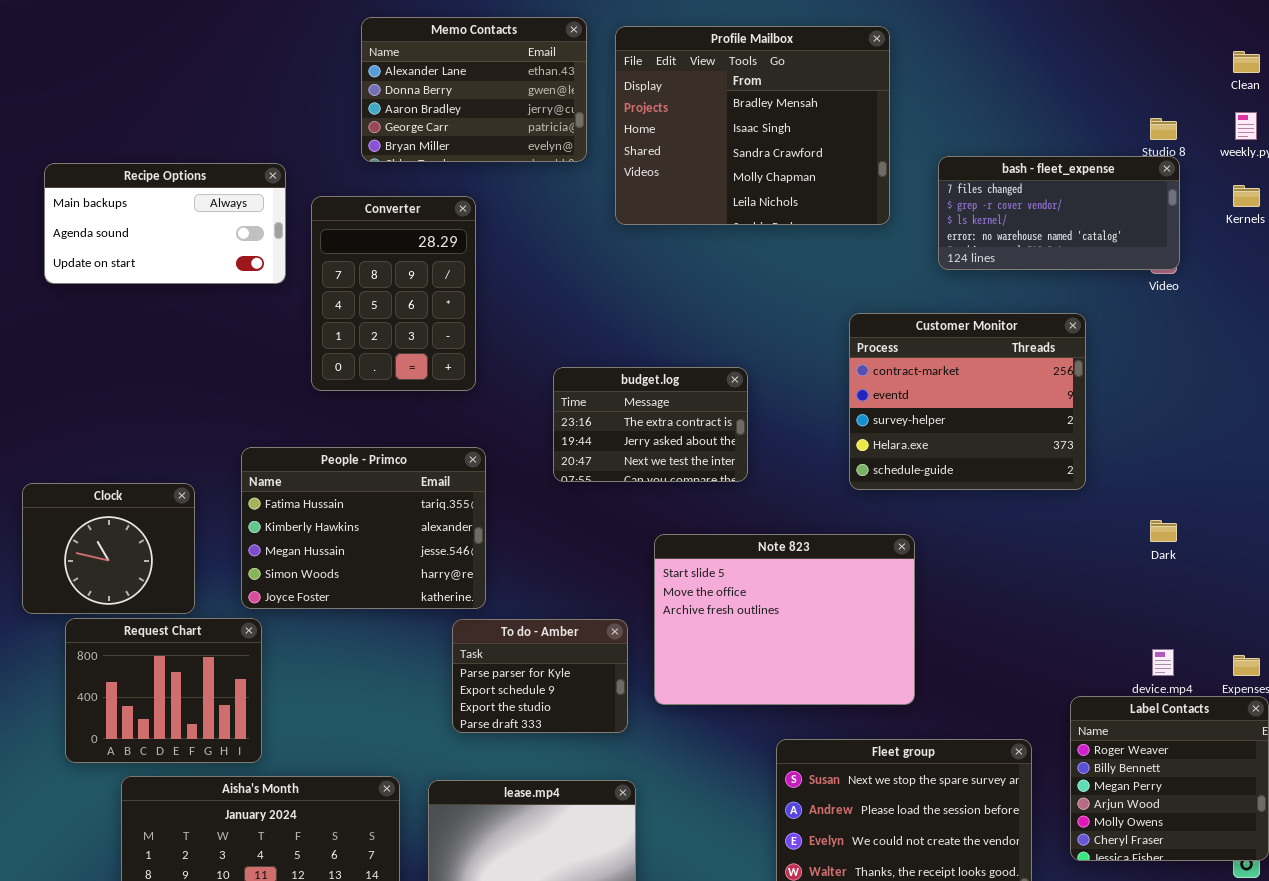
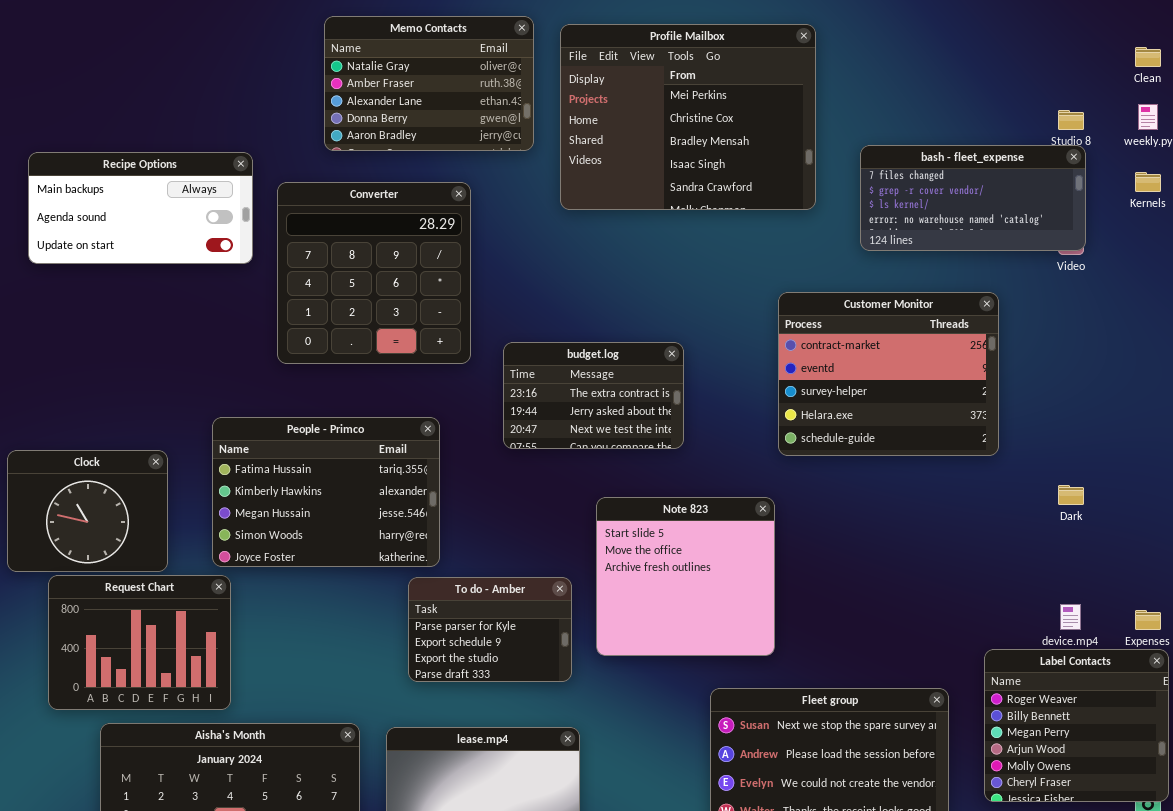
Memo Contacts: [361,17,587,162] -> [324,16,534,151], scrolled up 2 rows
Profile Mailbox: [615,26,890,225] -> [560,24,816,210], scrolled up 2 rows
Converter: [311,196,476,391] -> [277,182,471,364], resized
Note 823: [654,534,915,705] -> [596,497,775,656], resized

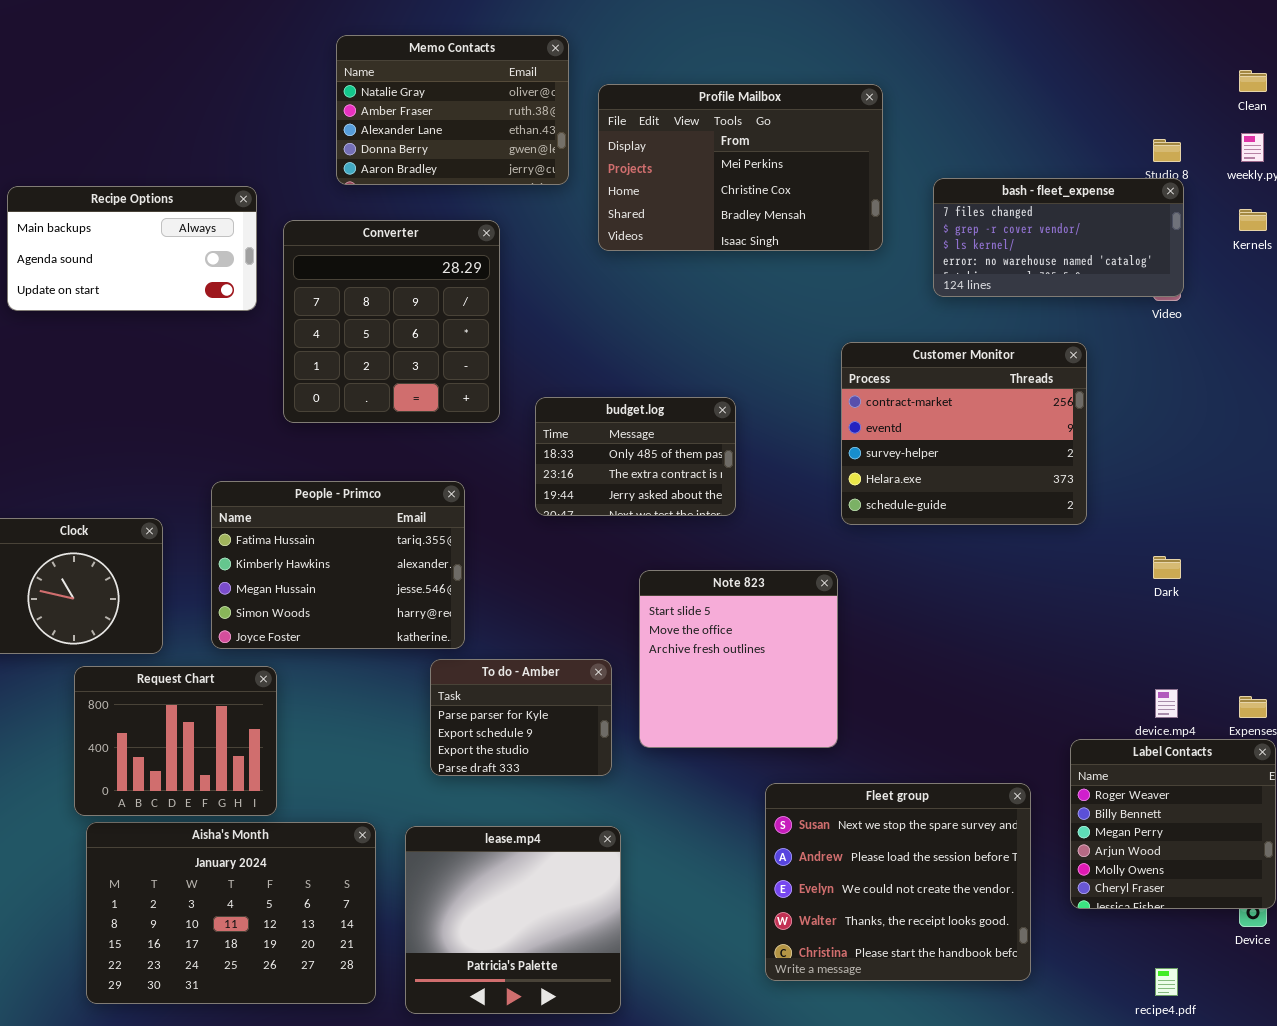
Profile Mailbox: [560,24,816,210] -> [598,84,883,251], resized
budget.log: [503,342,684,449] -> [535,397,736,516], scrolled up 1 row
Request Chart: [48,575,231,710] -> [74,666,277,816], moved

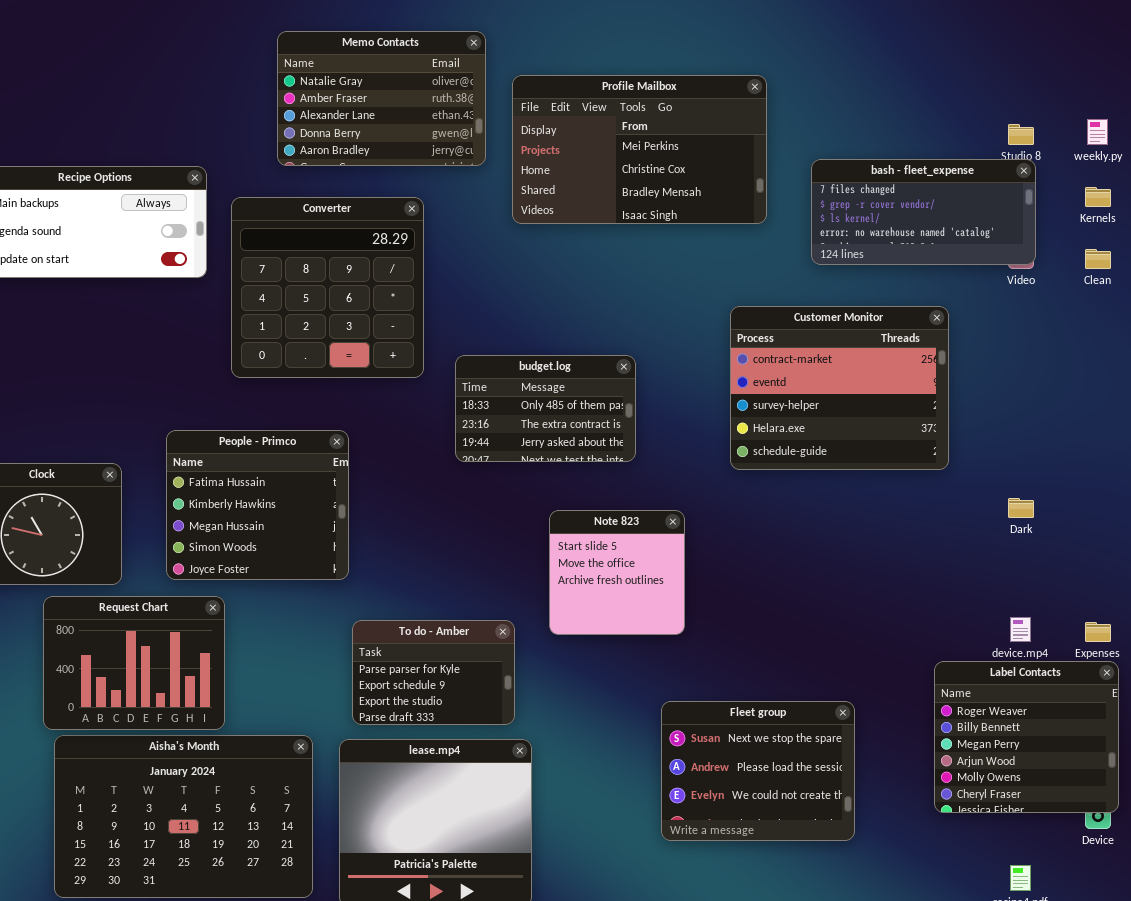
Clean: [1239,70,1267,92] -> [1085,249,1111,269], moved
People - Primco: [211,481,465,649] -> [166,430,349,580], resized
Note 823: [639,570,838,748] -> [549,510,685,635], resized
To do - Amber: [430,659,612,776] -> [352,620,515,725], moved
Fleet group: [765,783,1031,981] -> [661,701,855,841], resized

